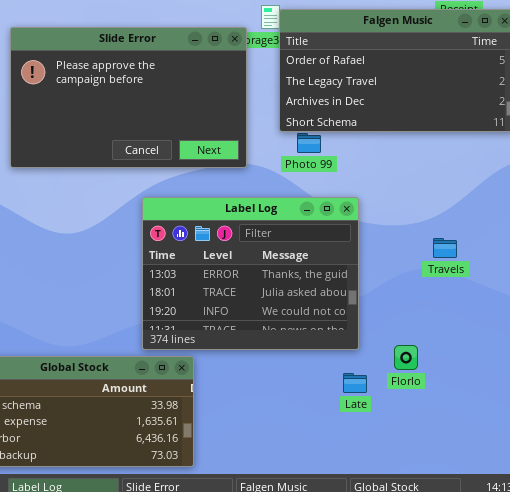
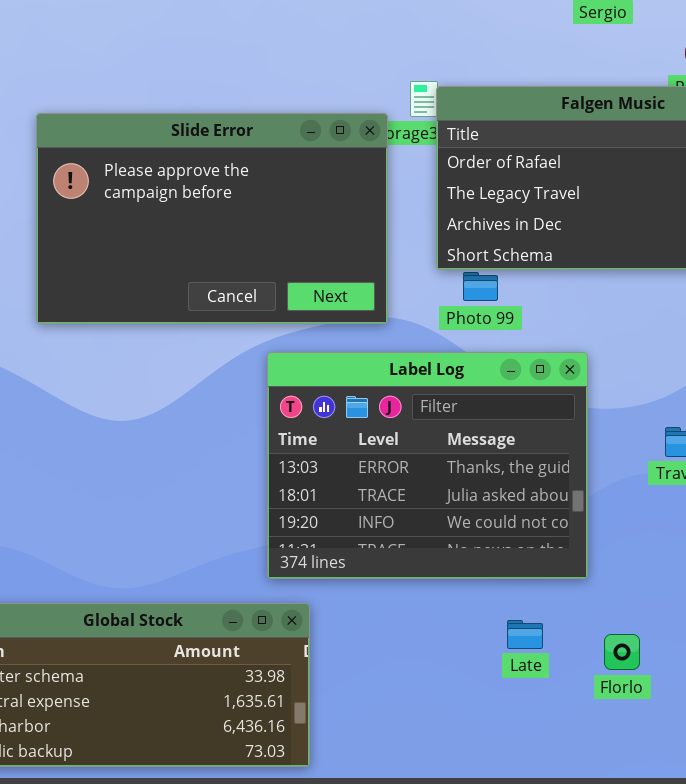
Label Log: [142,197,359,350] -> [267,352,588,579], moved
Florlo: [394,345,418,370] -> [604,634,640,670], moved
Late: [343,373,367,393] -> [507,620,543,649], moved

